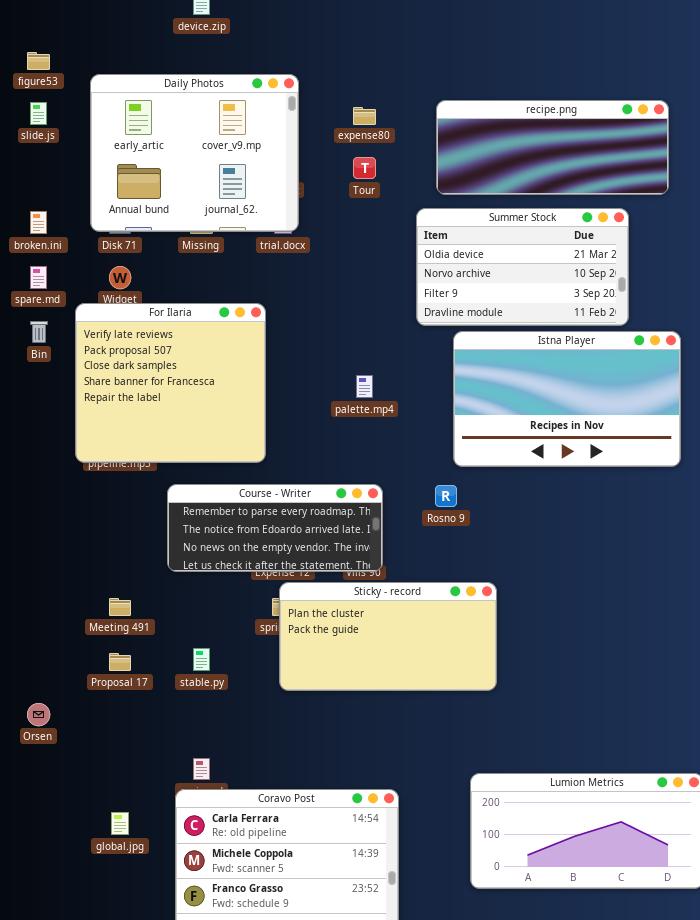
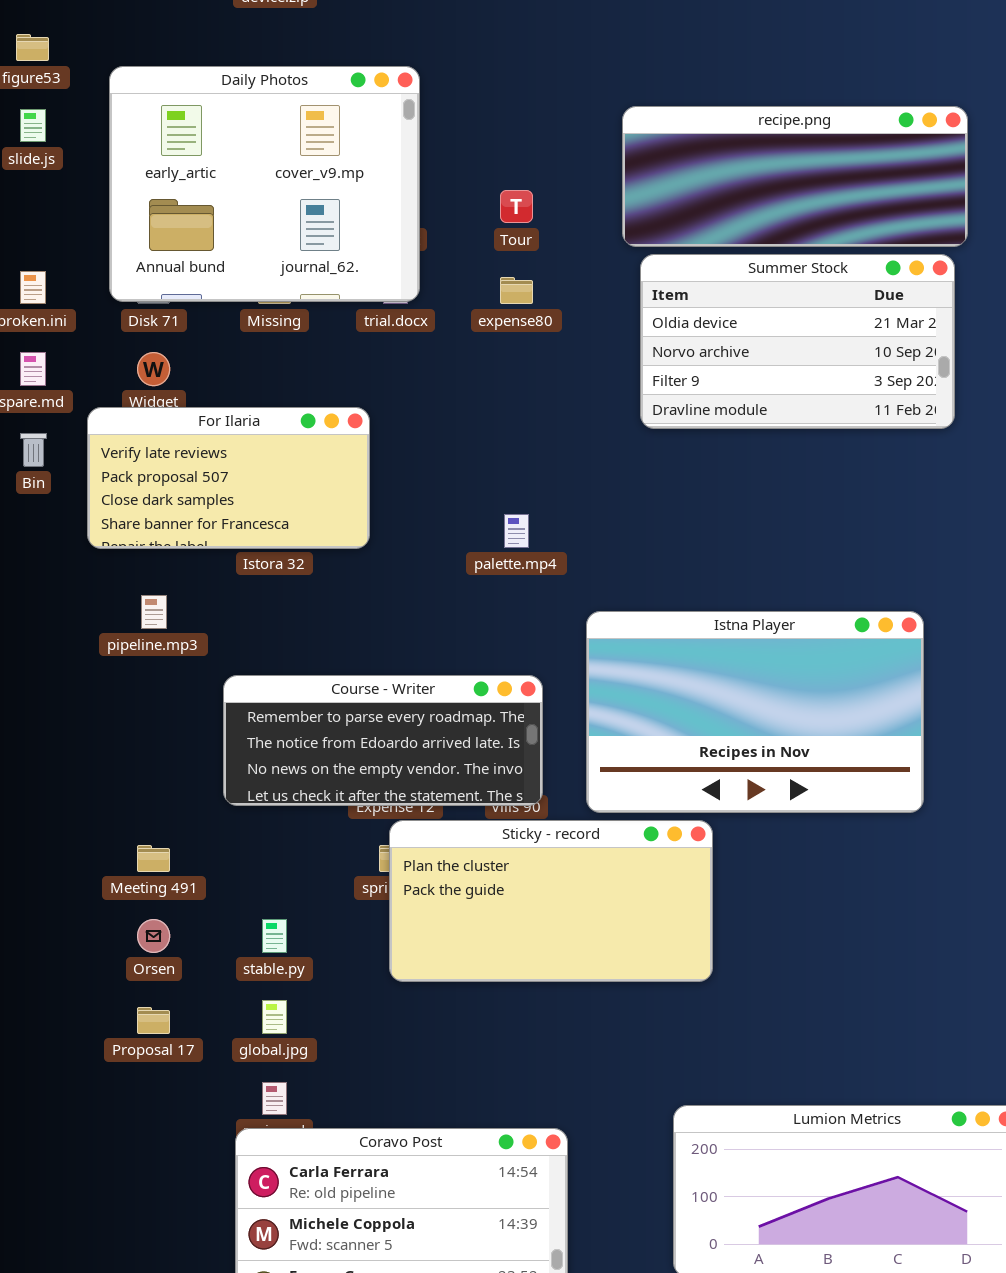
expense80: [353,107,376,125] -> [500,277,533,304], moved
Summer Stock: [416,208,629,326] -> [640,254,955,429], moved
For Ilaria: [75,303,266,463] -> [87,407,370,549], resized
Istna Player: [453,331,681,467] -> [586,611,924,813], moved
Proposal 17: [109,653,131,671] -> [137,1007,170,1034], moved
Orsen: [27,703,50,726] -> [137,919,170,953], moved
global.jpg: [111,812,129,835] -> [262,1000,287,1034], moved

